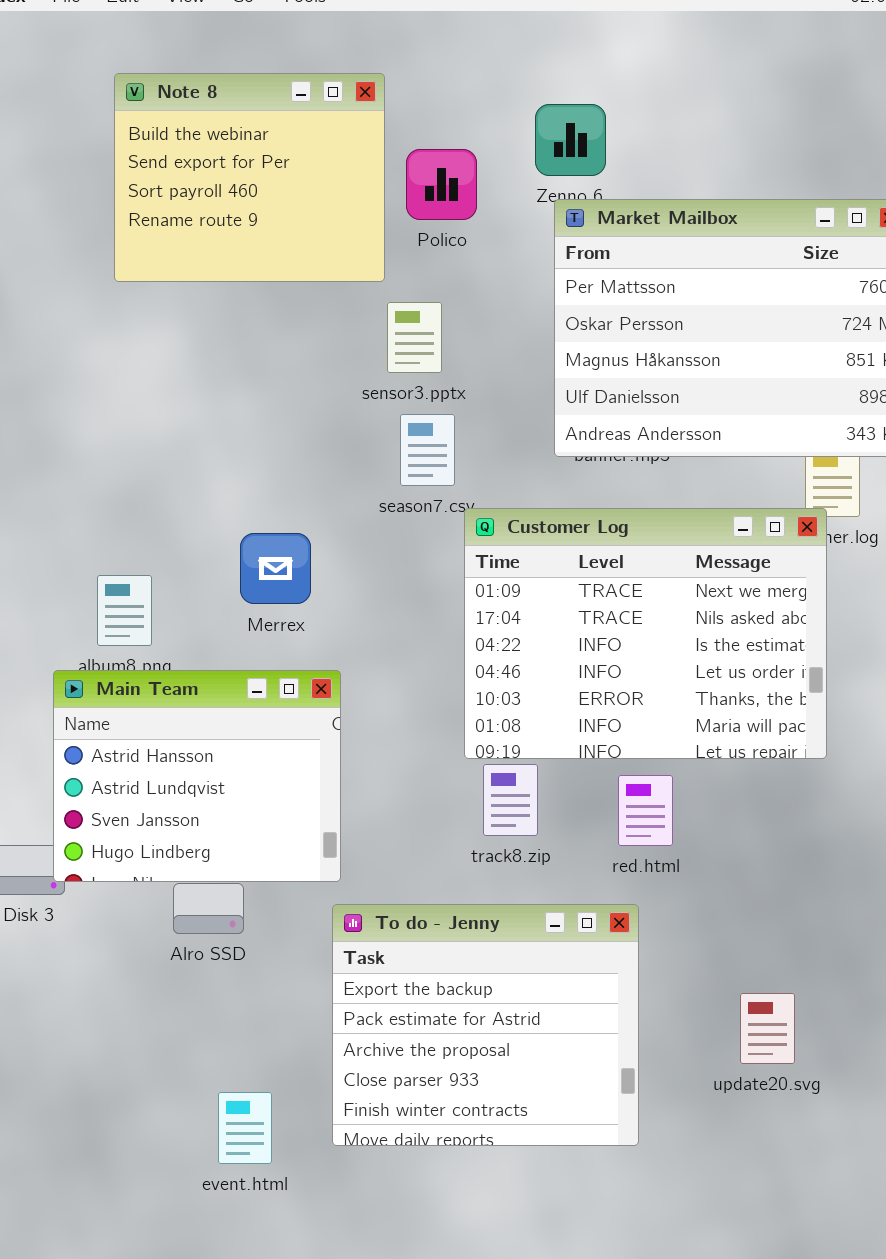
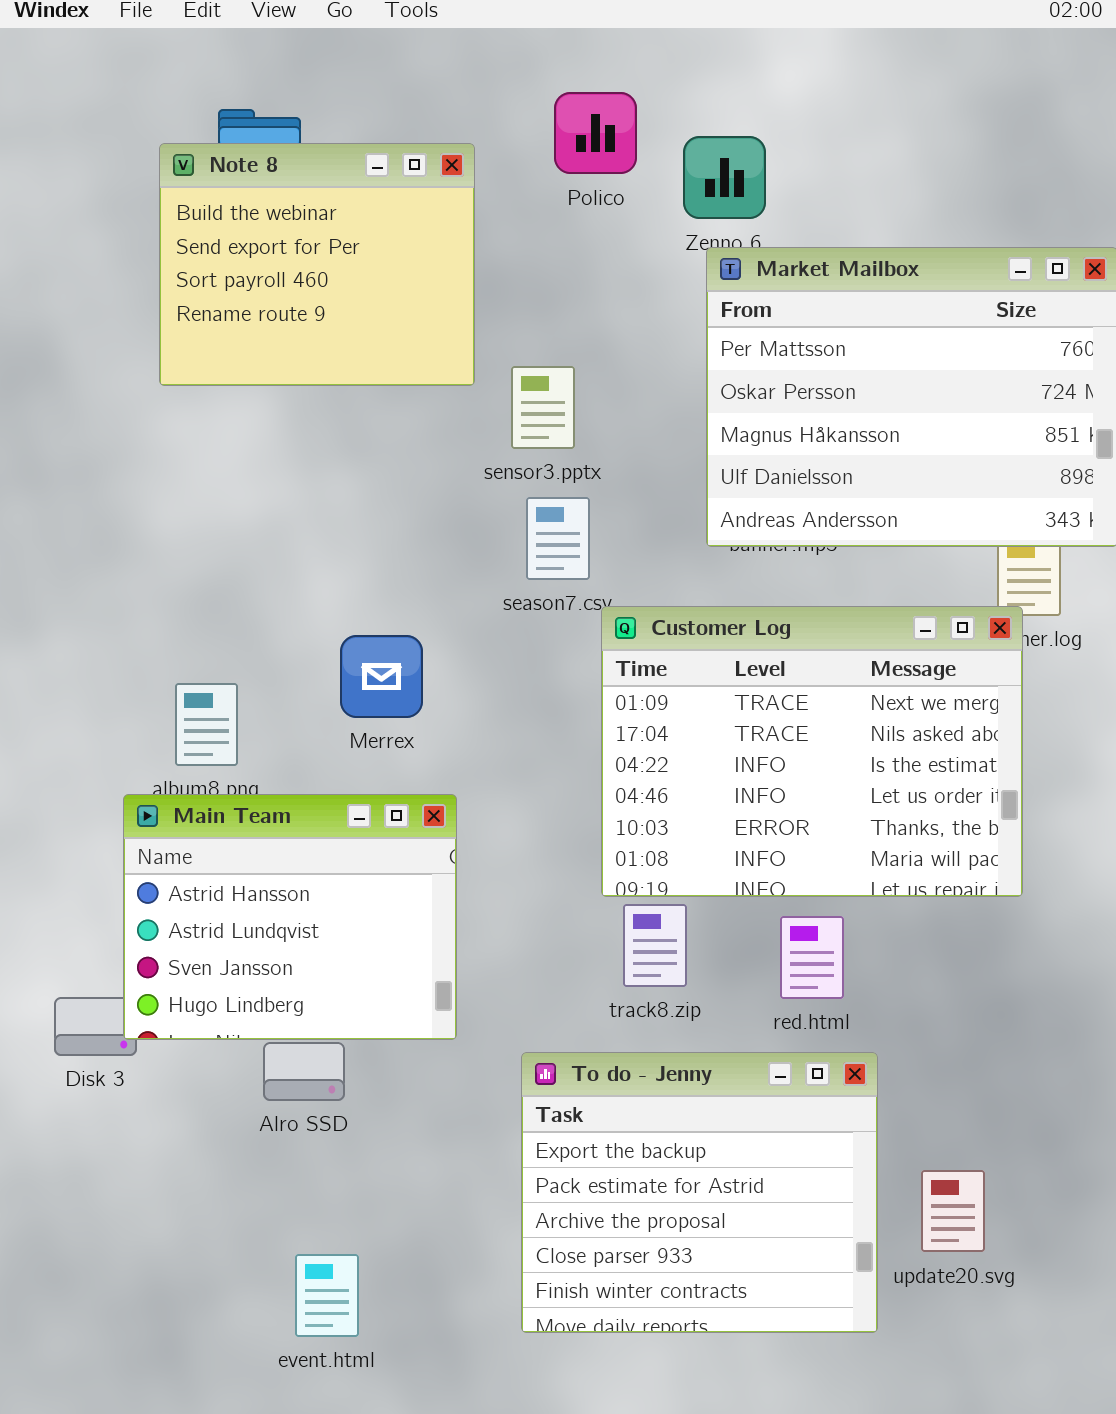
Note 8: [114,73,385,282] -> [159,143,475,386], moved
Polico: [406,149,477,220] -> [554,92,637,174], moved
To do - Jenny: [332,904,639,1146] -> [521,1052,878,1333], moved
event.html: [218,1092,272,1164] -> [295,1254,359,1337], moved

